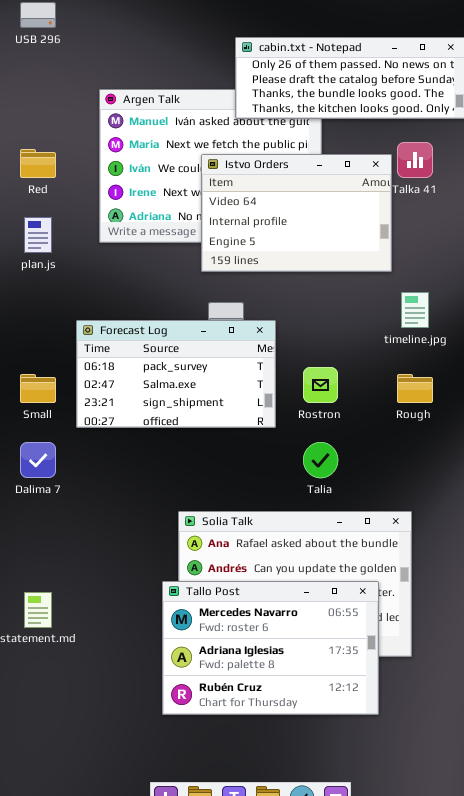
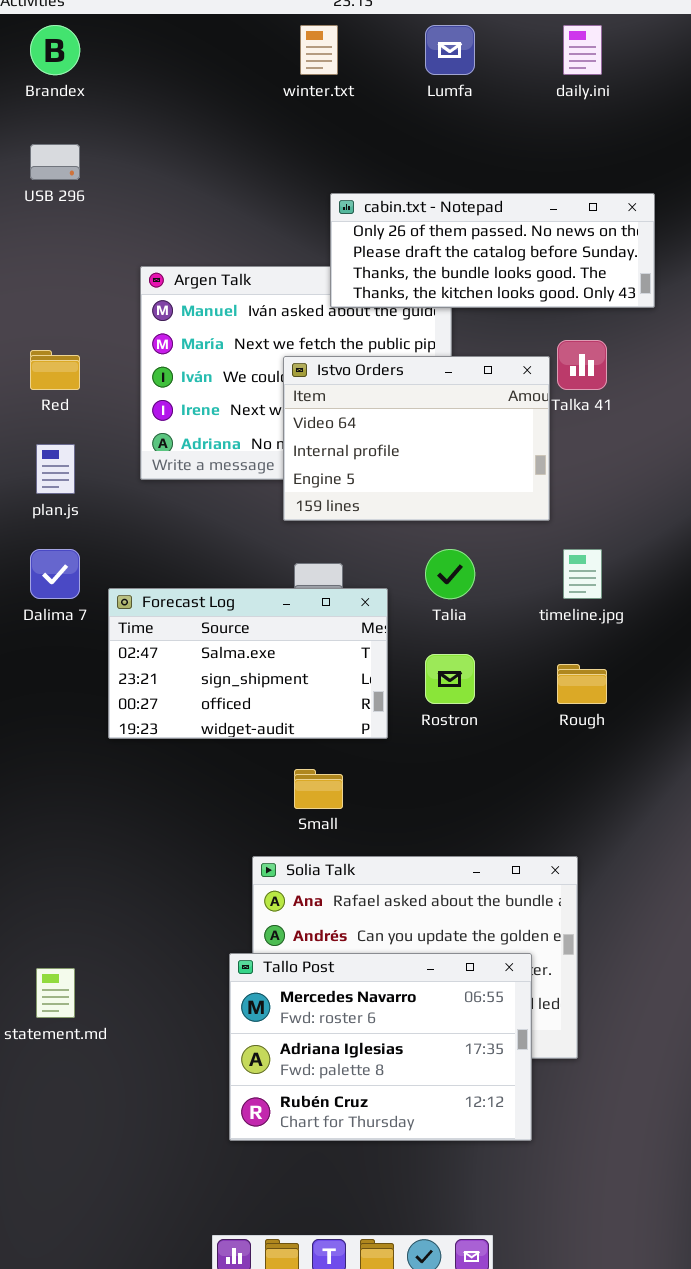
Forecast Log: [76,320,276,428] -> [108,588,388,739], scrolled down 1 row
Small: [20,374,56,403] -> [294,769,343,809], moved
Dalima 7: [20,442,56,478] -> [30,549,80,599], moved
Talia: [303,442,338,478] -> [425,549,475,599], moved

